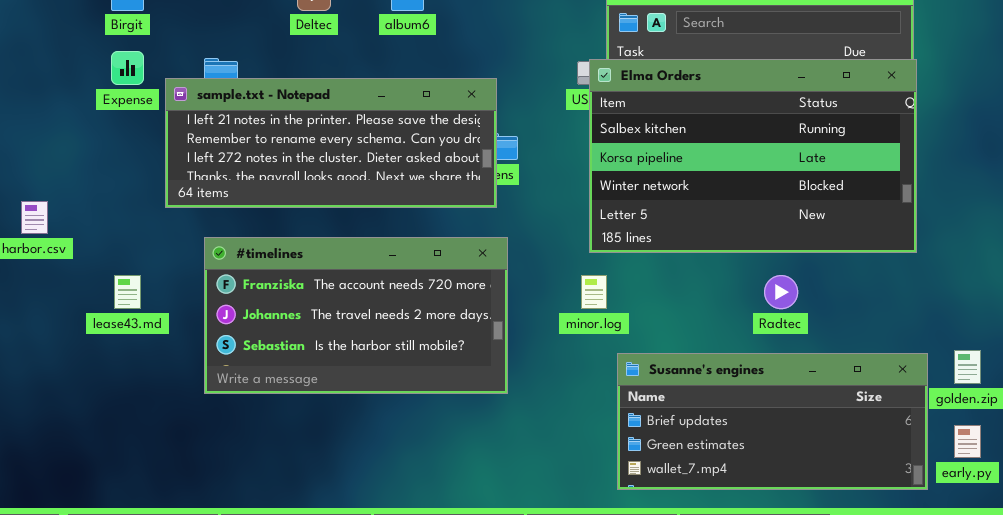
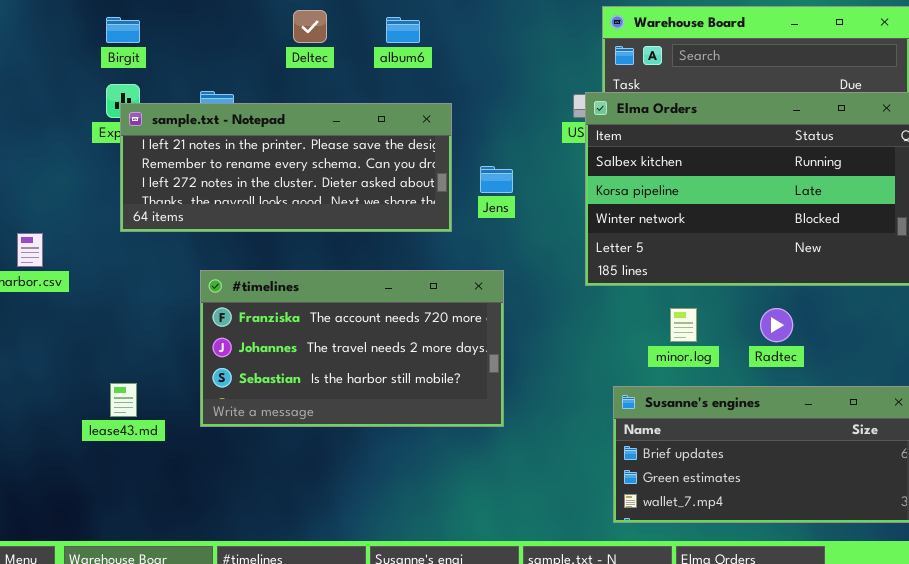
sample.txt - Notepad: [165,78,497,208] -> [120,103,452,232], moved
lease43.md: [114,275,141,309] -> [110,383,137,417], moved
minor.log: [581,275,607,309] -> [670,308,697,342], moved

